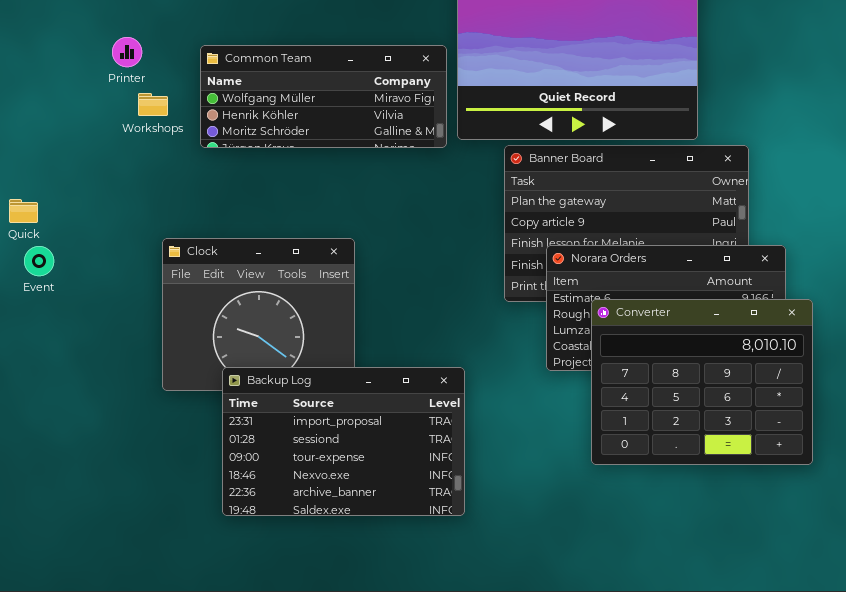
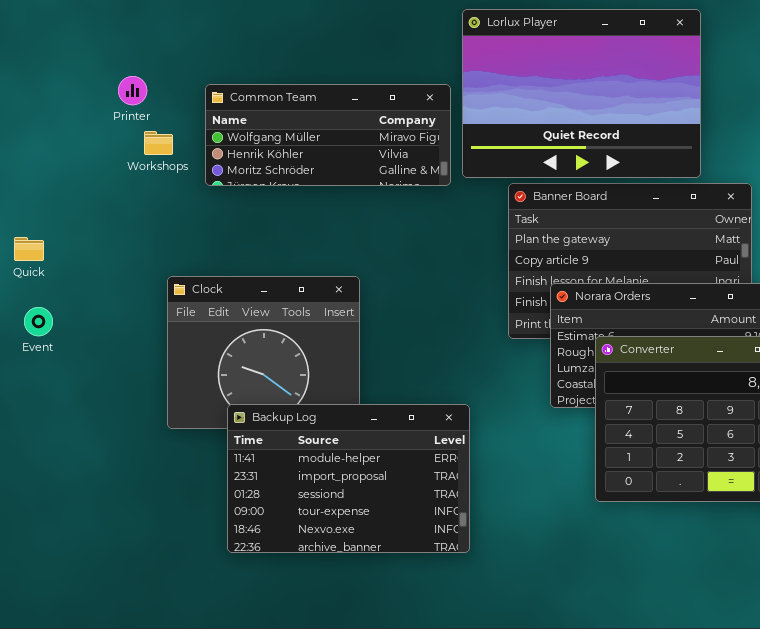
Event: [24,246,54,276] -> [24,307,53,336], moved
Backup Log: [222,367,465,516] -> [227,404,470,553], scrolled up 1 row

